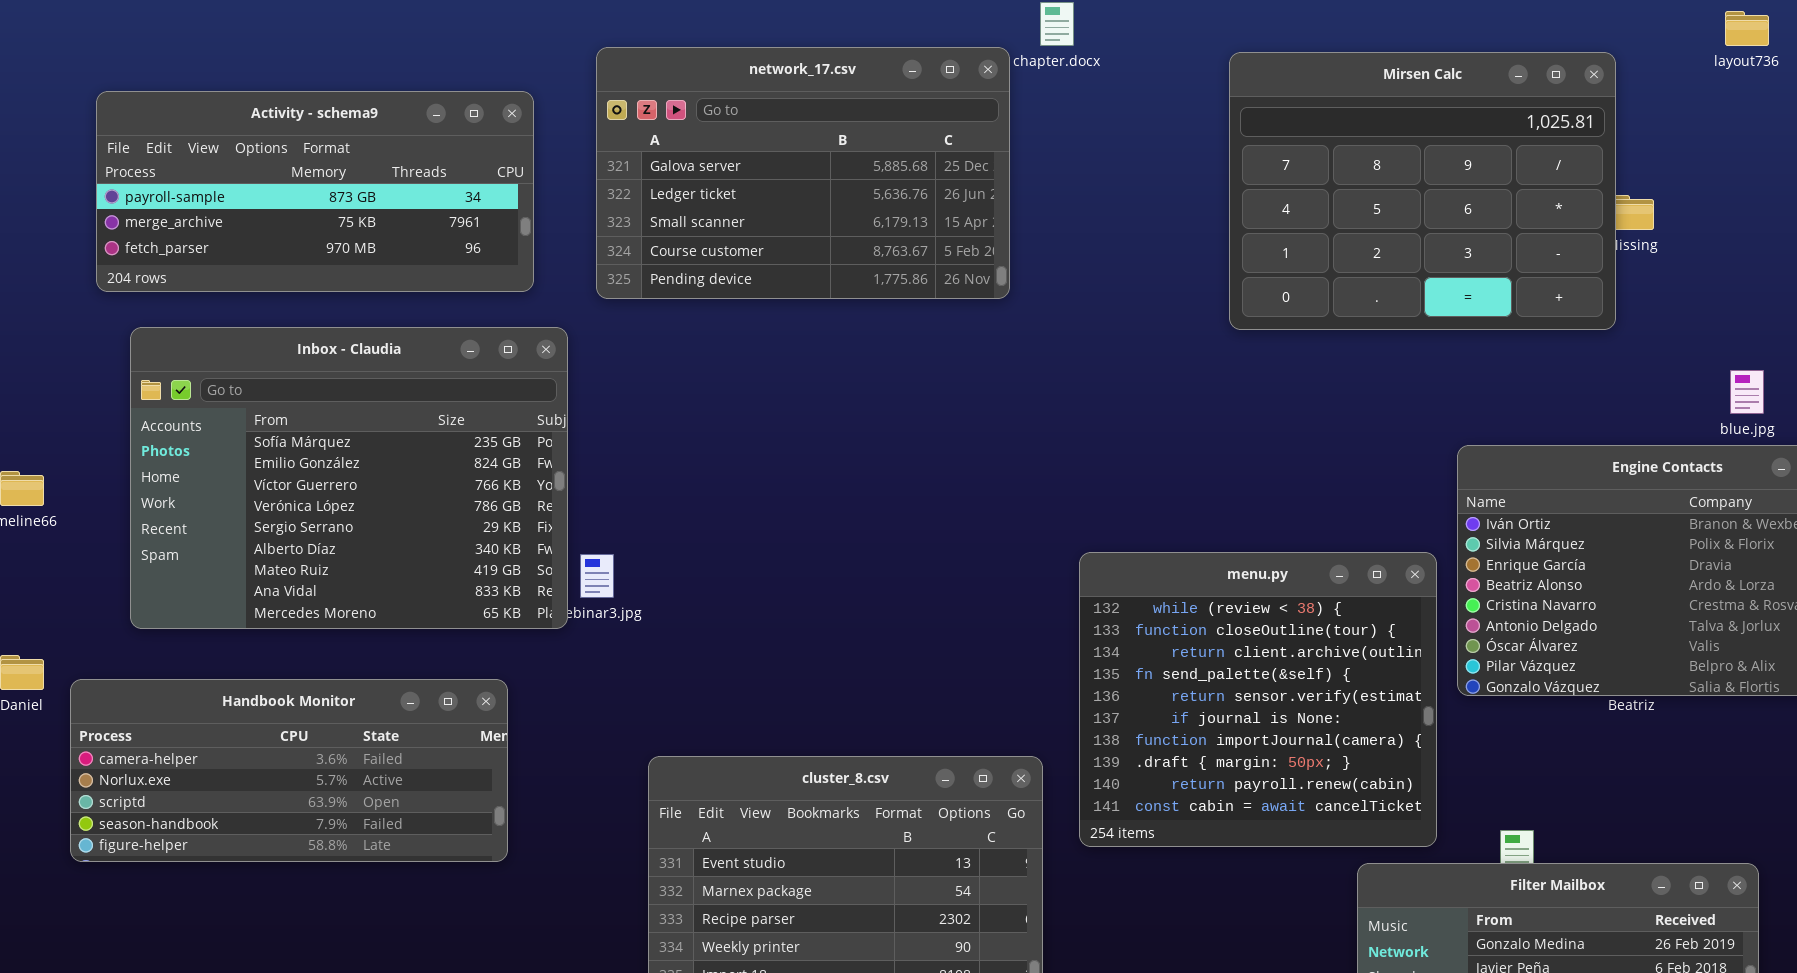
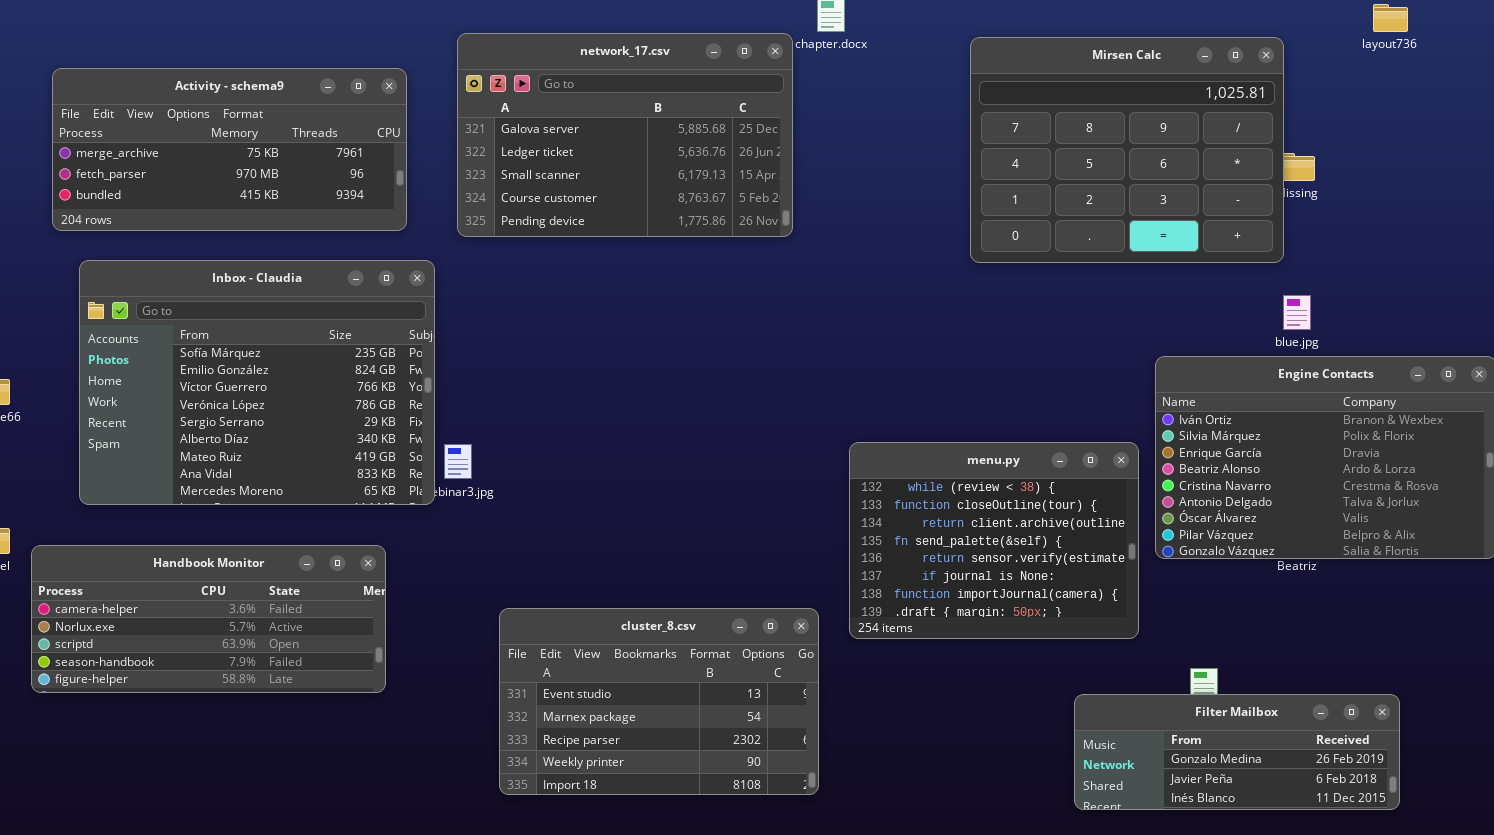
Activity - schema9: [96,91,534,292] -> [52,68,407,231], scrolled down 1 row
blue.jpg: [1730,370,1764,414] -> [1283,295,1311,330], moved
menu.py: [1079,552,1437,847] -> [849,442,1139,639], resized

